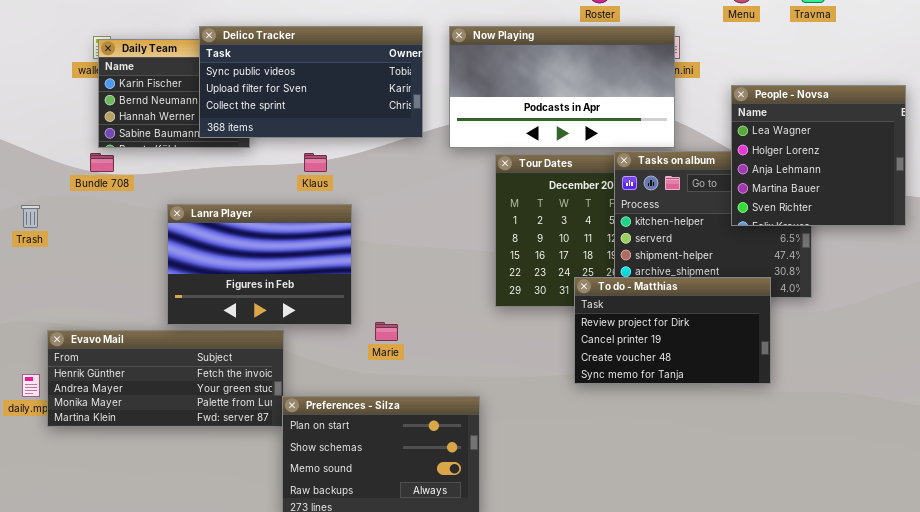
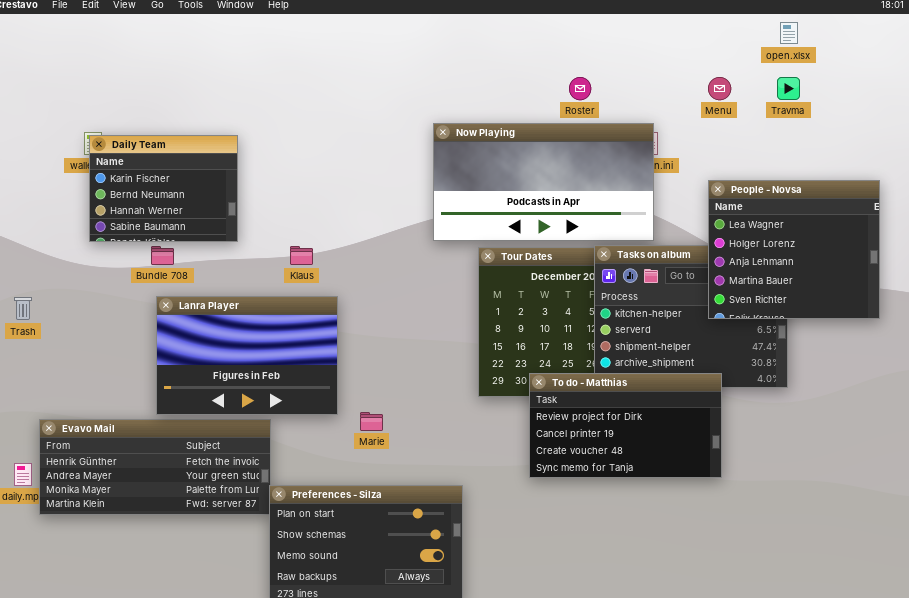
Delico Tracker: [199,26,423,138] -> none, closed
Bundle 708: [90,153,114,172] -> [151,246,174,265], moved
To do - Matthias: [574,277,771,384] -> [529,373,722,478], moved

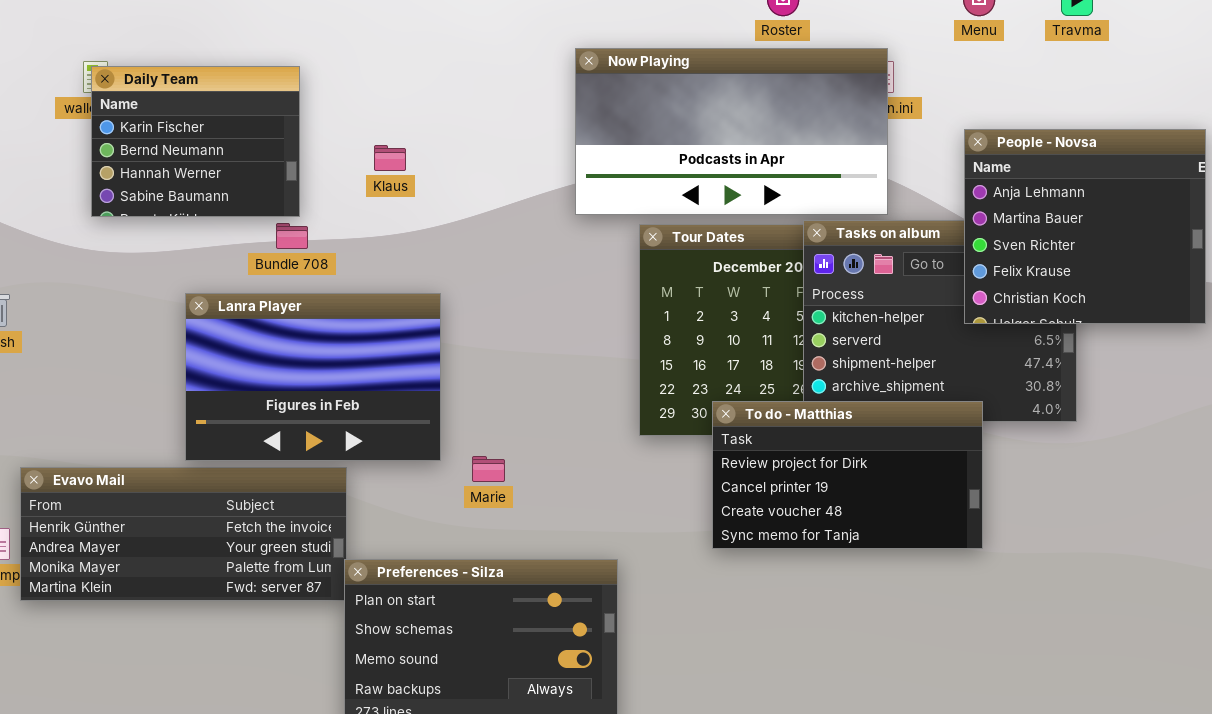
People - Novsa: [708,180,880,319] -> [964,129,1206,324], scrolled down 2 rows
Bundle 708: [151,246,174,265] -> [276,223,308,249], moved
Klaus: [290,246,313,265] -> [374,145,406,171], moved

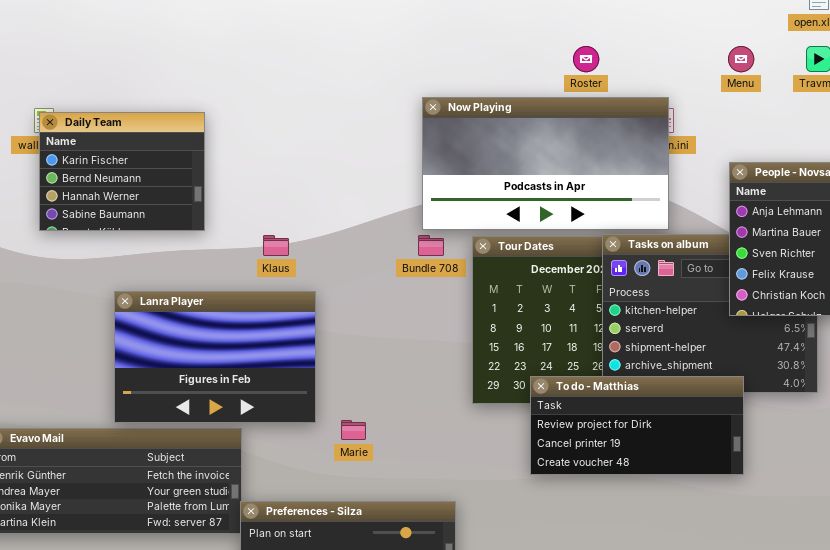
Klaus: [374,145,406,171] -> [263,235,289,256], moved
Bundle 708: [276,223,308,249] -> [418,235,444,256], moved
To do - Matthias: [712,401,983,549] -> [530,376,744,475], resized

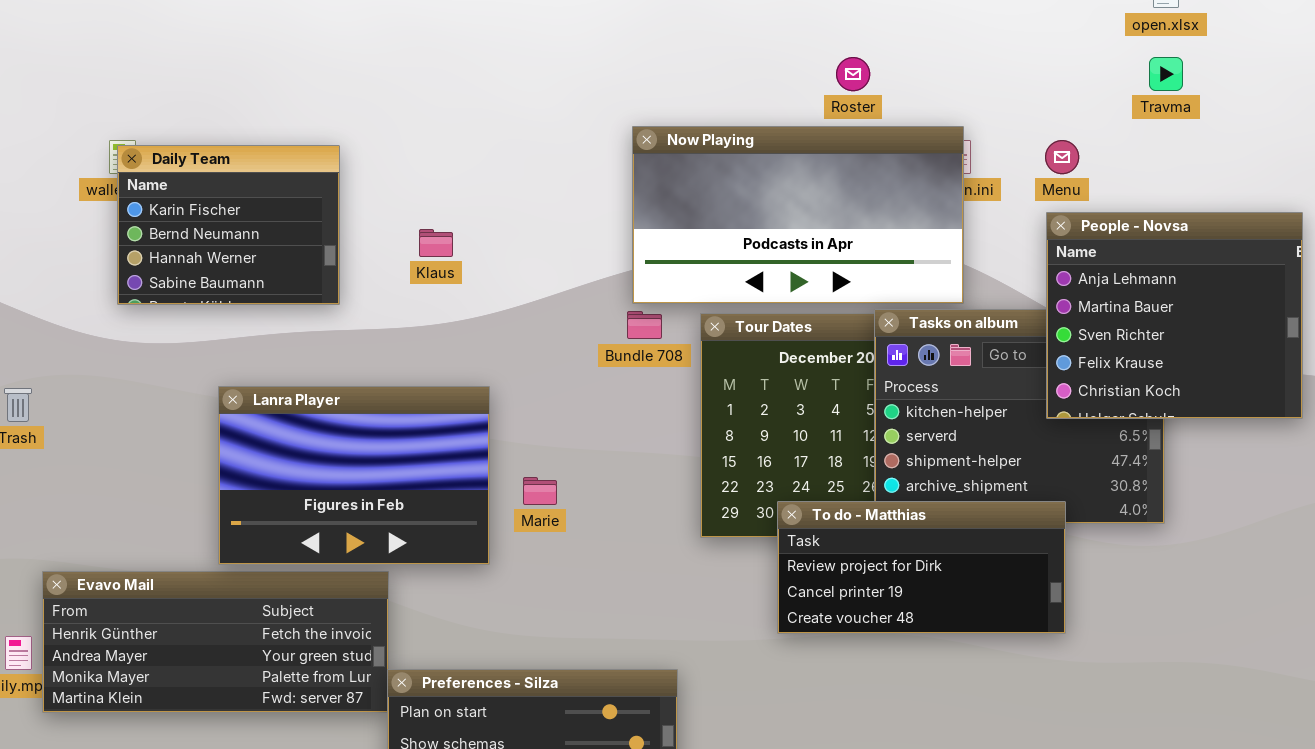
Menu: [728,46,754,72] -> [1045,140,1079,174], moved
Klaus: [263,235,289,256] -> [419,229,453,257], moved
Marie: [341,420,366,440] -> [523,477,557,505], moved

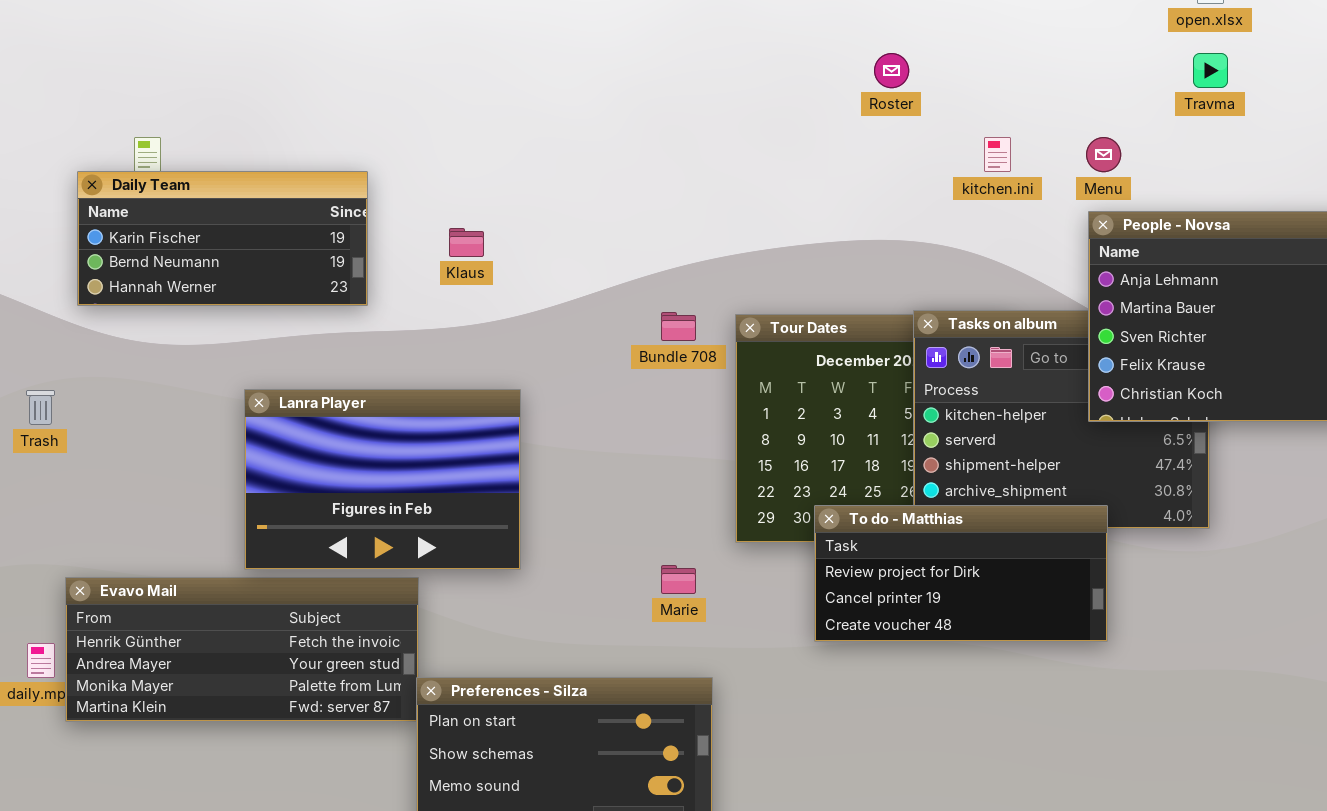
Now Playing: [632,126,964,304] -> none, closed
Daily Team: [117,145,340,305] -> [77,171,368,306], resized
Marie: [523,477,557,505] -> [661,565,696,594], moved

